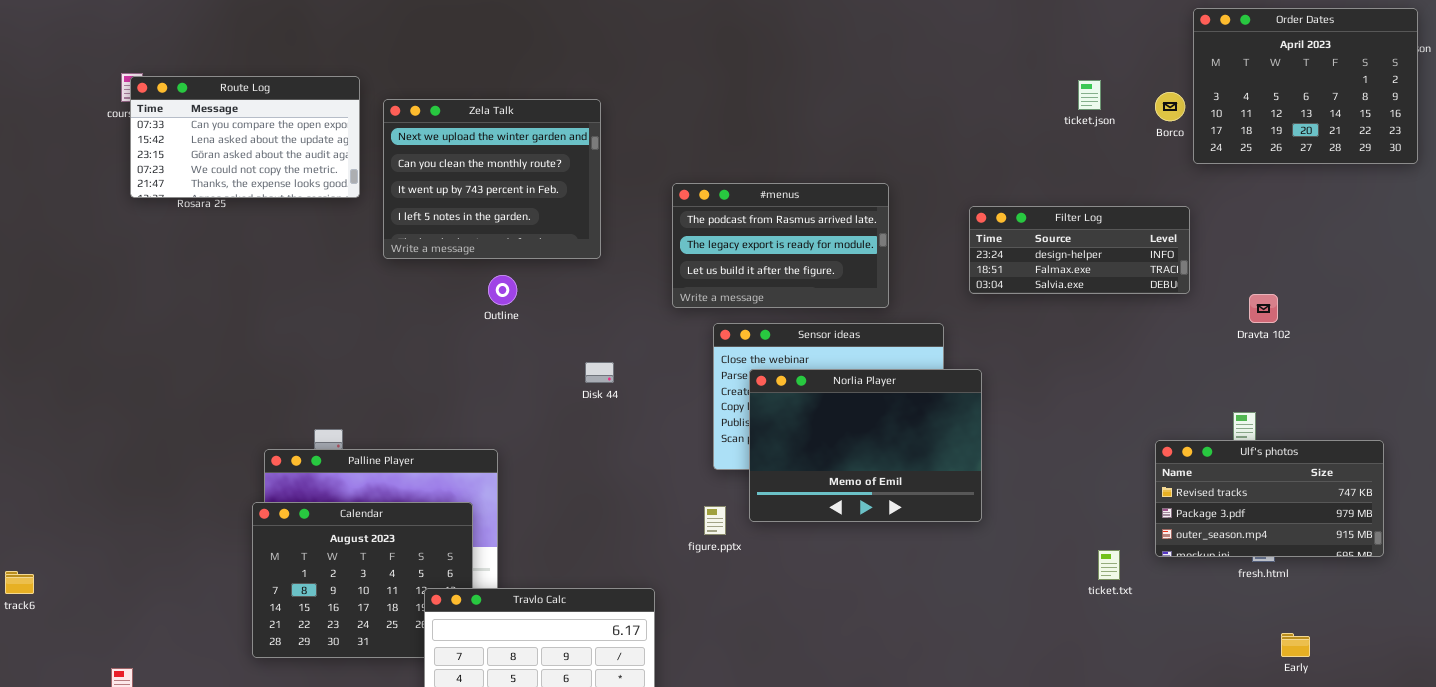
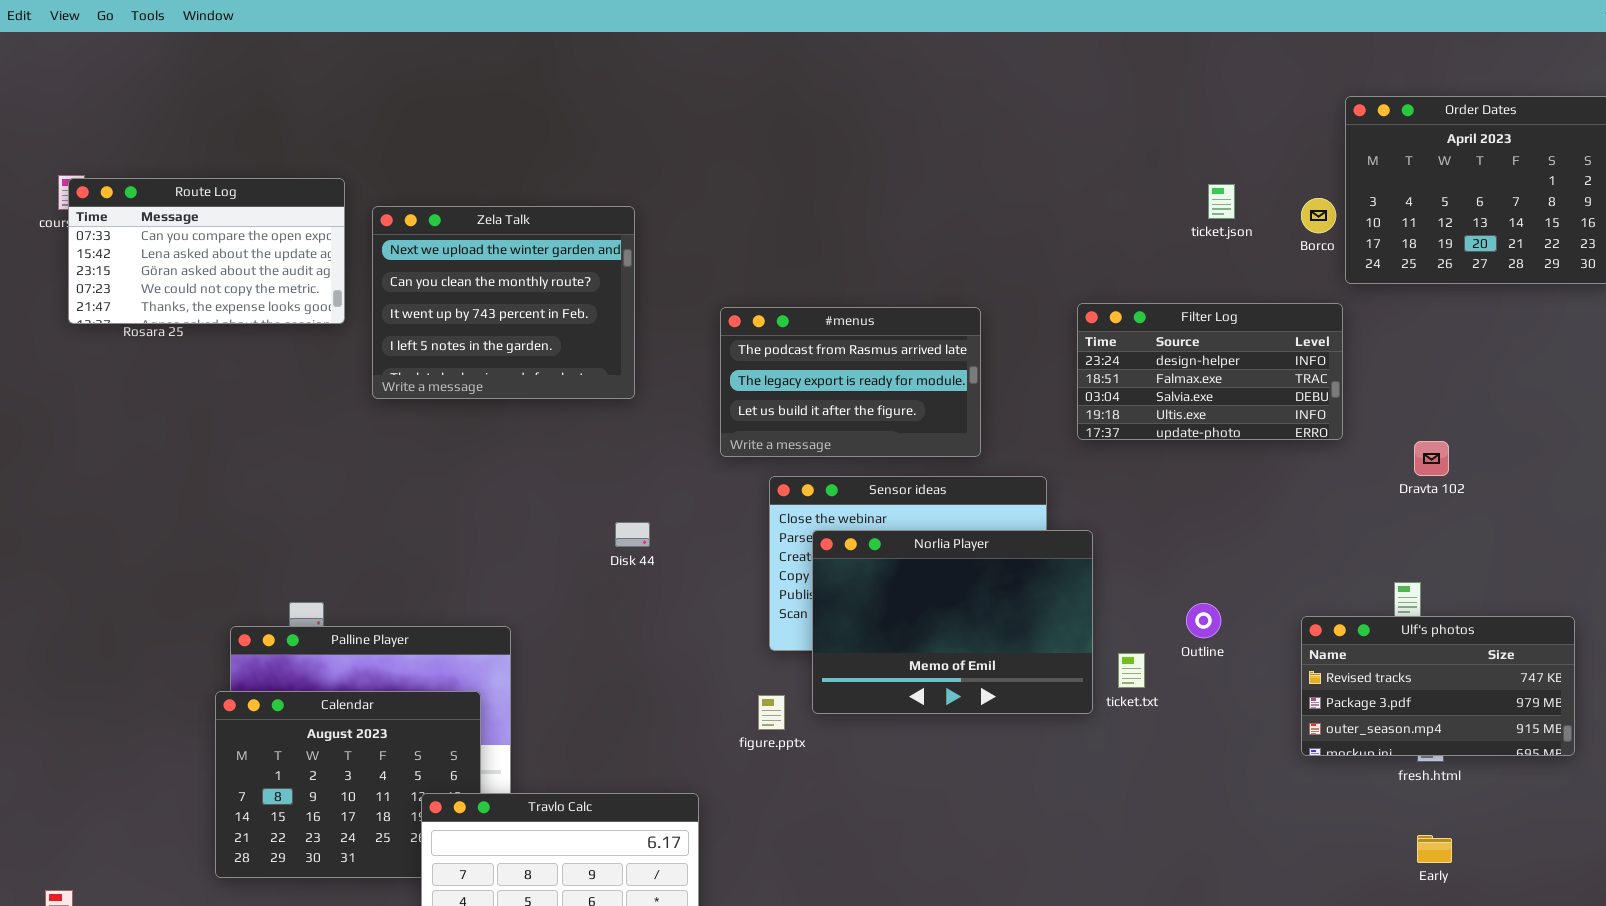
Filter Log: [969,206,1190,294] -> [1077,303,1343,440], resized
Outline: [488,275,517,305] -> [1186,603,1221,638], moved
ticket.txt: [1098,550,1120,580] -> [1118,653,1145,688], moved
Early: [1281,633,1310,657] -> [1417,835,1452,863], moved

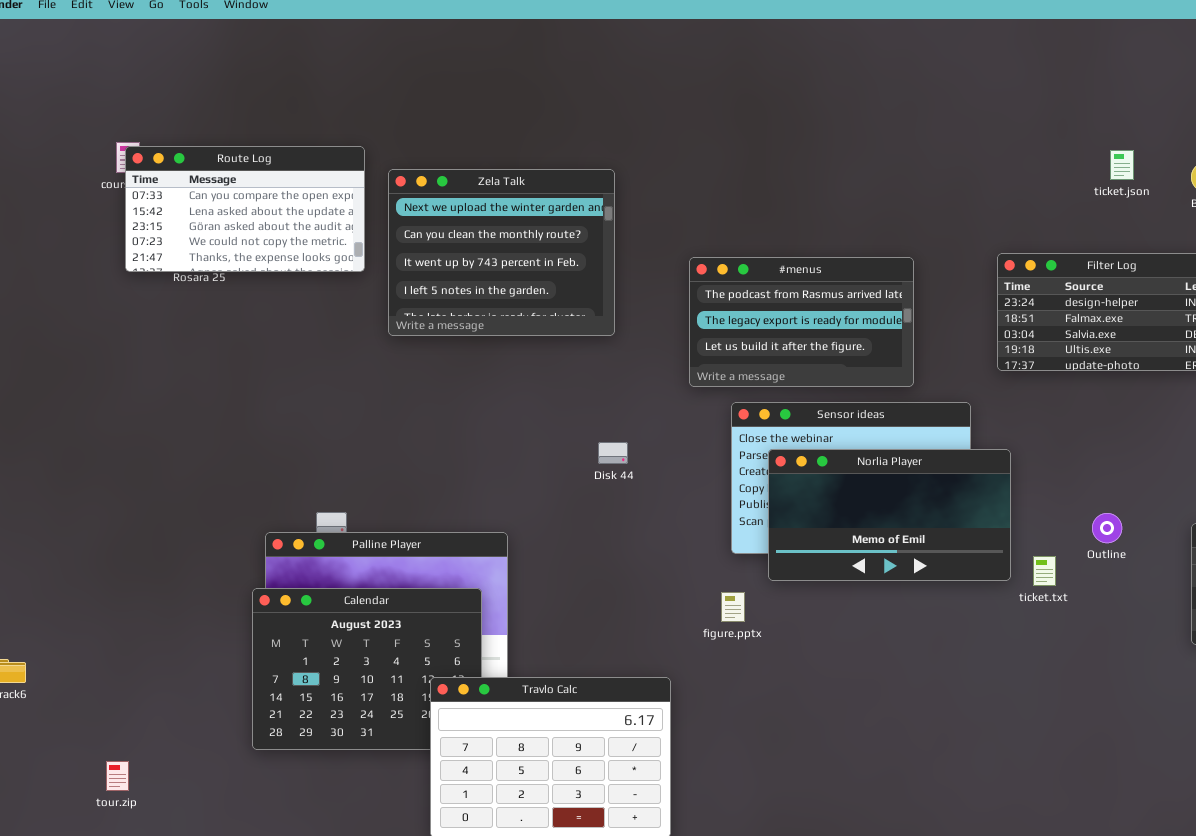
Norlia Player: [812,530,1093,714] -> [768,449,1011,581], resized

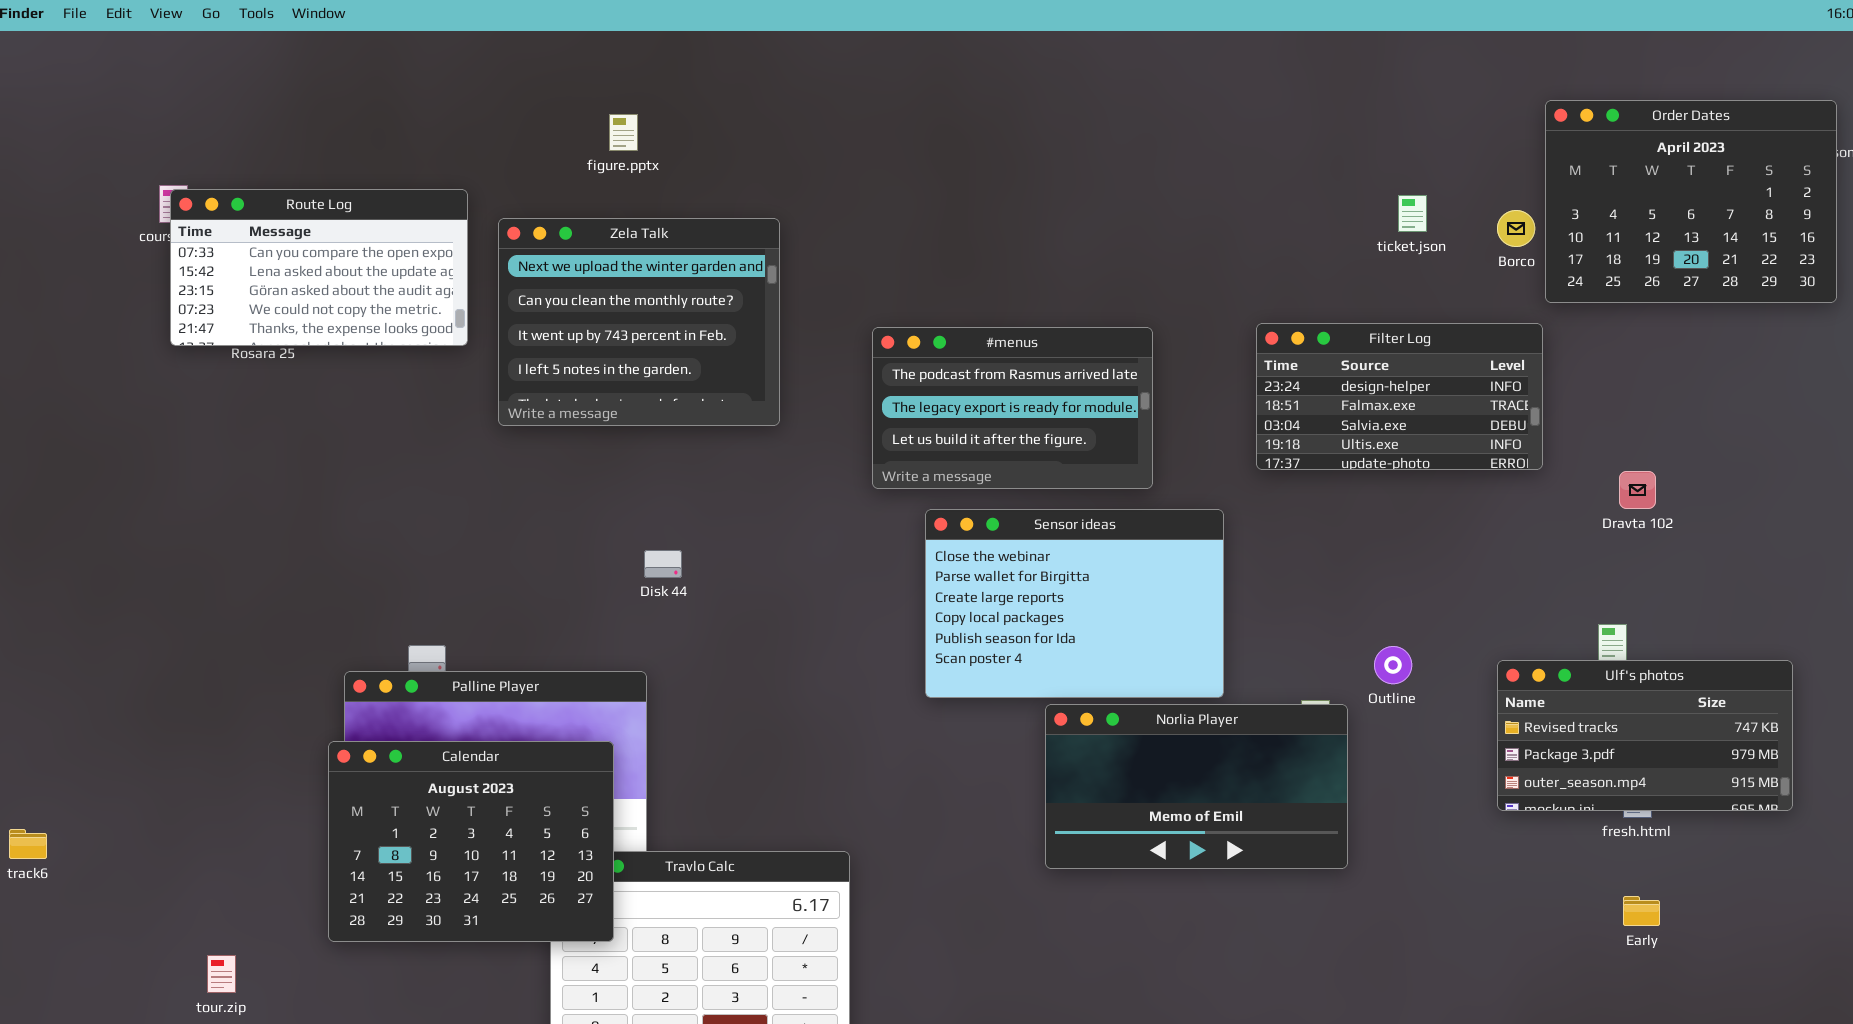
Disk 44: [598,442,628,464] -> [644,550,682,578], moved
Norlia Player: [768,449,1011,581] -> [1045,704,1348,869], moved
Calendar: [252,588,482,750] -> [328,741,614,942], raised
figure.pptx: [721,592,745,622] -> [609,114,638,151], moved
tour.zip: [106,761,129,791] -> [207,955,236,993], moved

